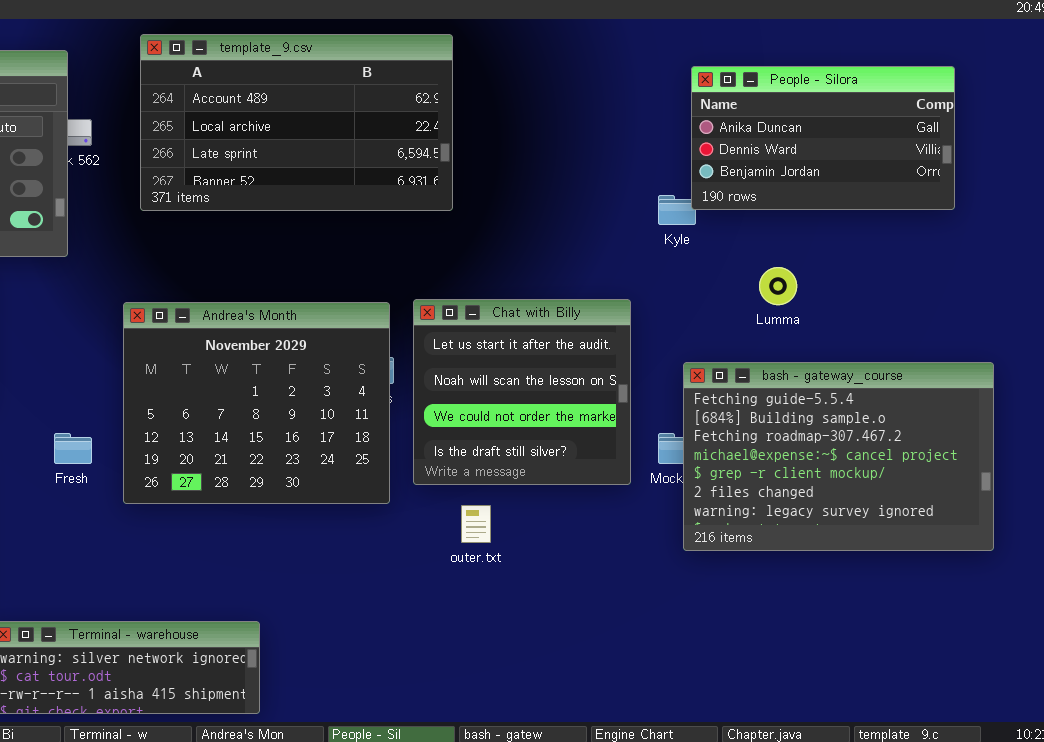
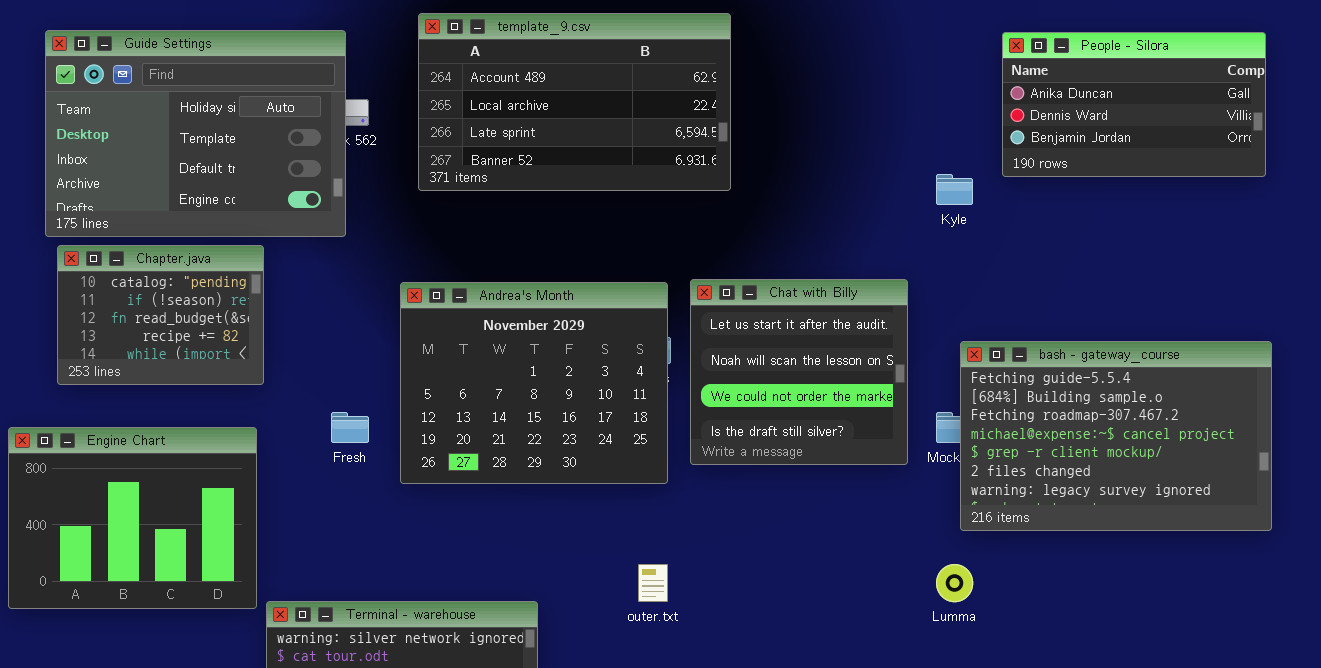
People - Silora: [691,66,955,210] -> [1002,32,1266,177], moved
Lumma: [759,267,797,305] -> [936,564,973,602], moved
outer.txt: [461,505,491,543] -> [638,564,668,602], moved

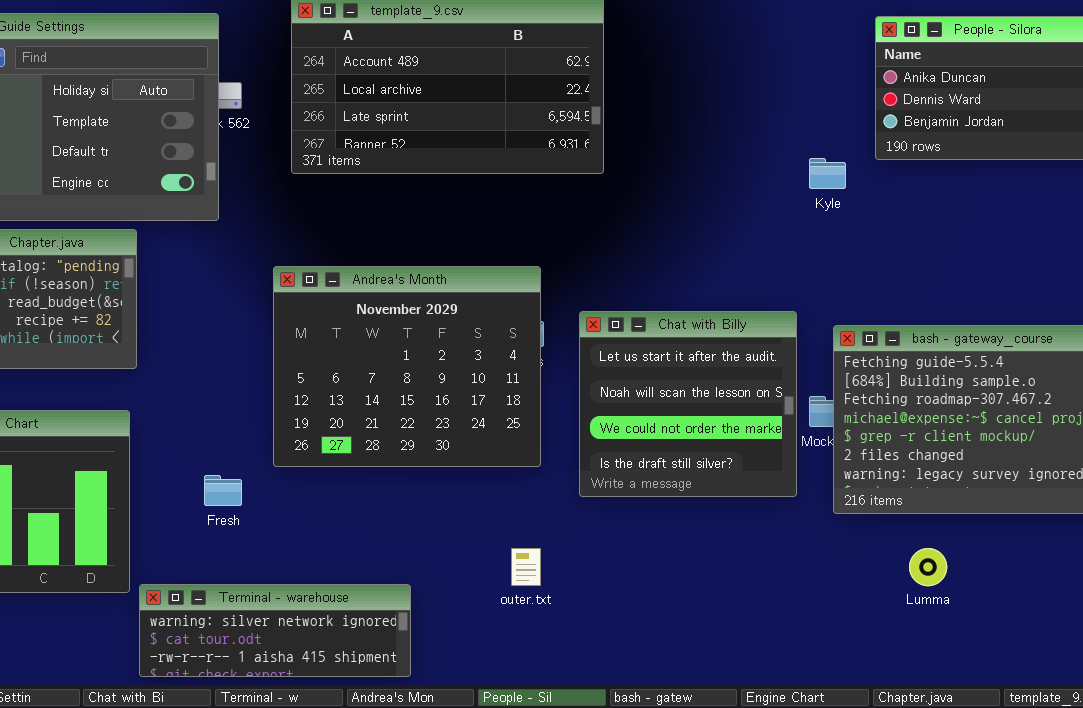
Chat with Billy: [690,279,908,465] -> [579,311,797,497], moved
Fresh: [331,412,369,443] -> [204,475,242,506], moved
Lumma: [936,564,973,602] -> [909,548,947,586], moved

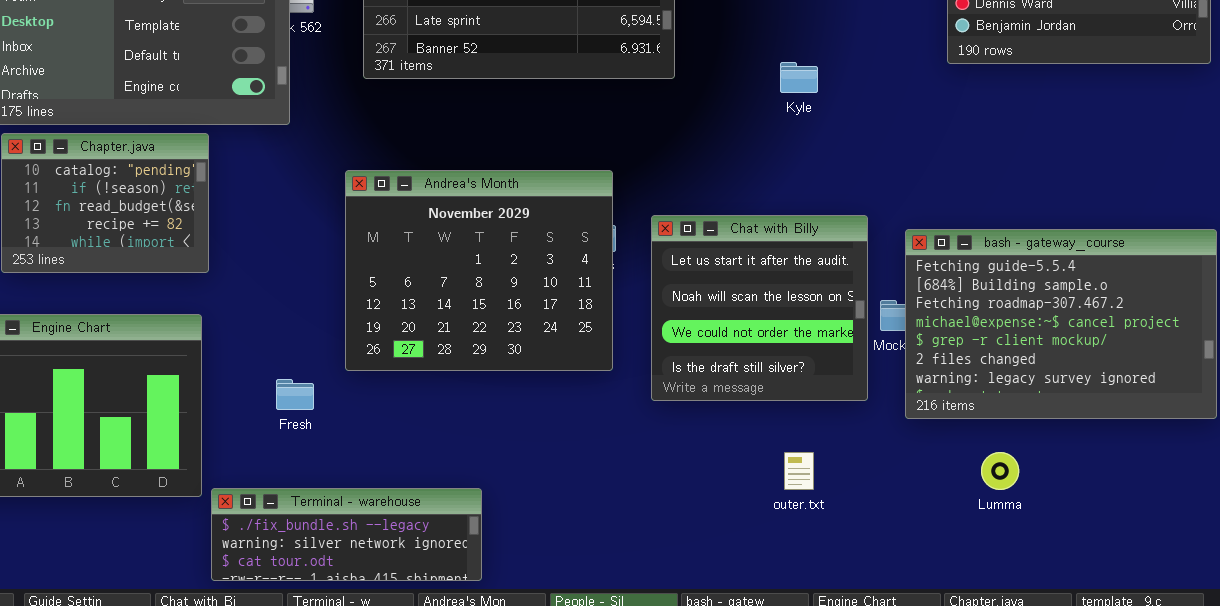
Kyle: [809,158,846,189] -> [780,62,818,93], moved
outer.txt: [511,548,541,586] -> [784,452,814,490], moved
Terminal - warehouse: [139,584,411,677] -> [211,488,482,581], scrolled up 1 row

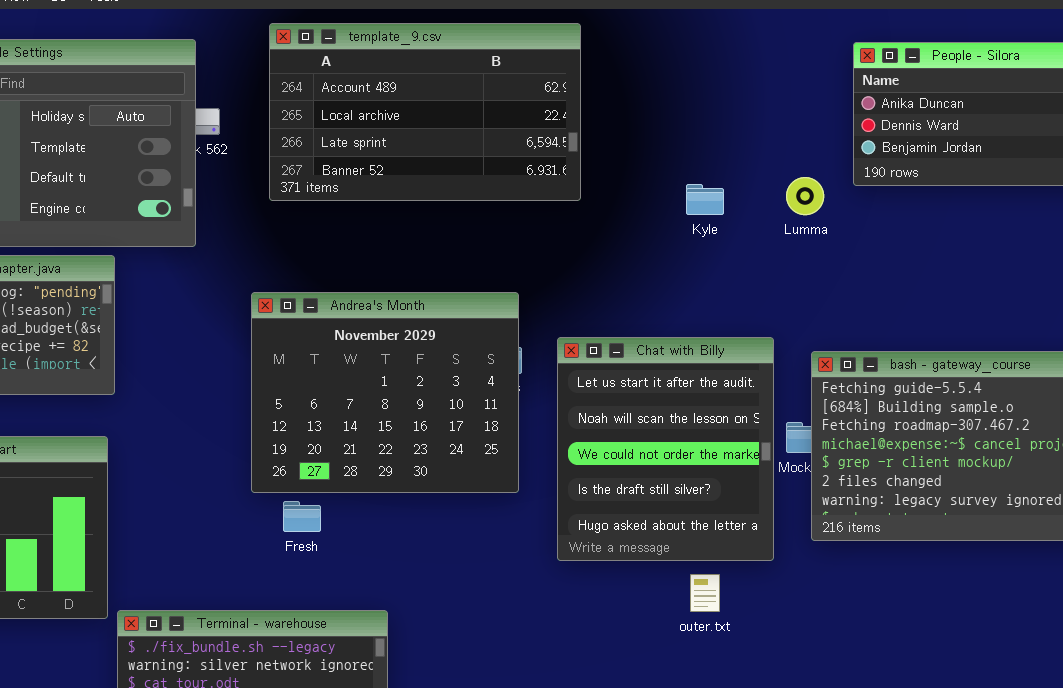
Chat with Billy: [651,215,868,401] -> [557,337,774,561], resized
Fresh: [276,379,314,410] -> [283,501,321,532], moved
Lumma: [981,452,1019,490] -> [786,177,824,215], moved

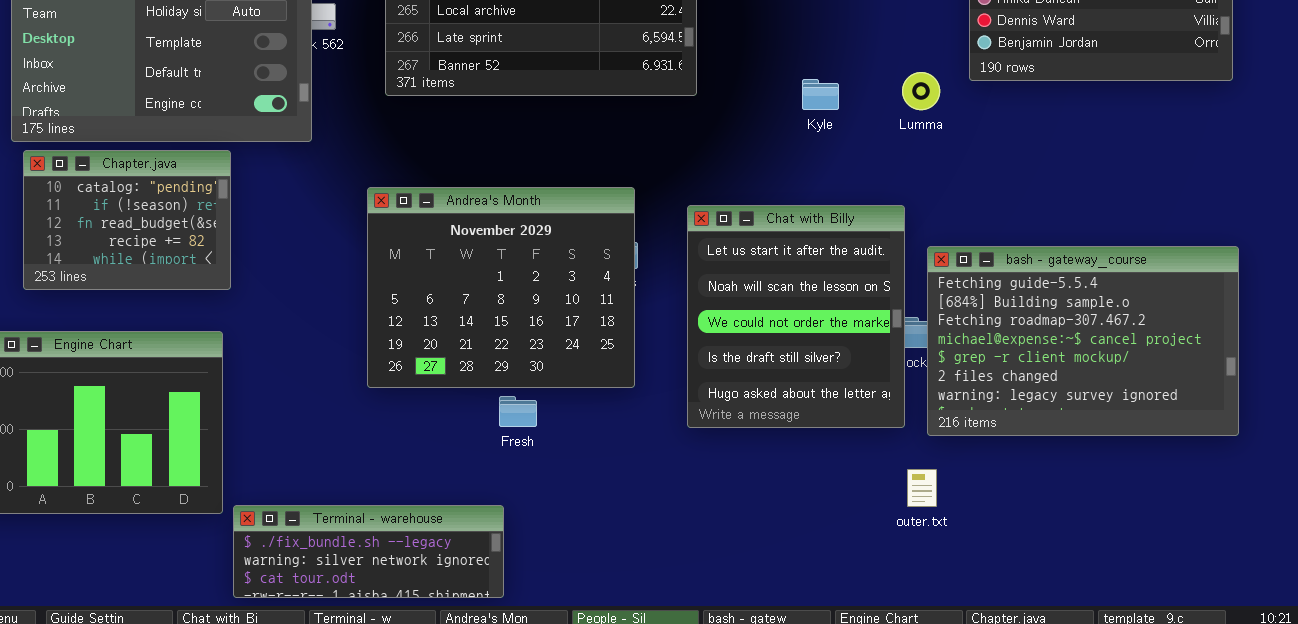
Chat with Billy: [557,337,774,561] -> [687,205,905,428], moved
Fresh: [283,501,321,532] -> [499,396,537,427], moved
outer.txt: [690,574,720,612] -> [907,469,937,507], moved

